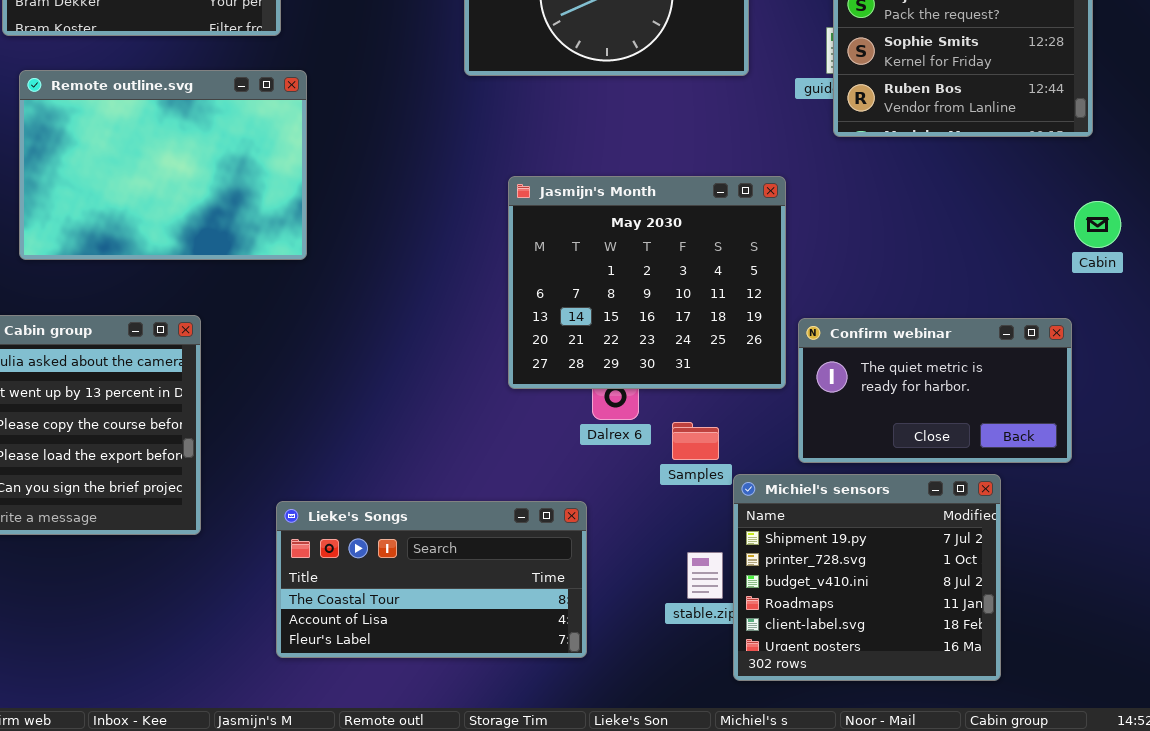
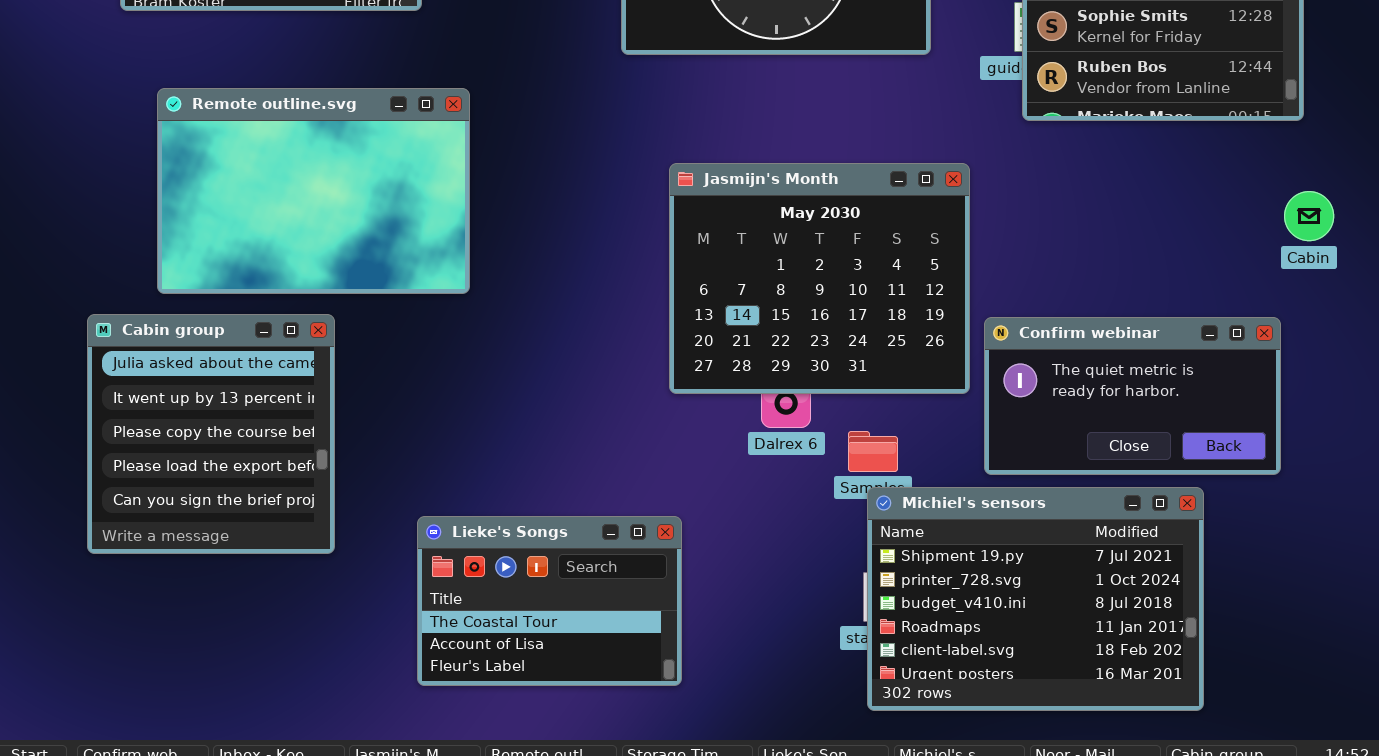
Remote outline.svg: [19,70,307,260] -> [157,88,470,294], moved
Michiel's sensors: [733,474,1001,681] -> [867,487,1204,711], resized
Lieke's Songs: [276,501,587,658] -> [417,516,682,686], resized

